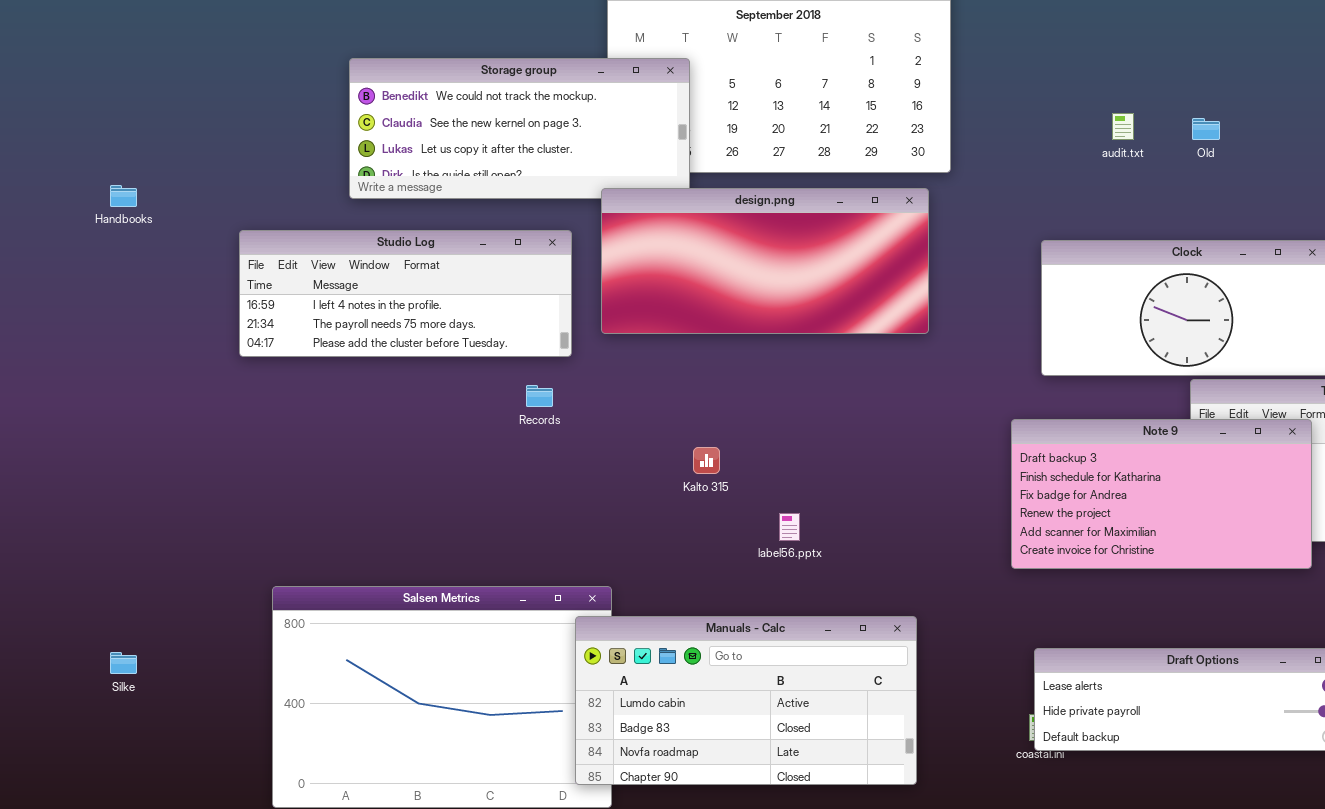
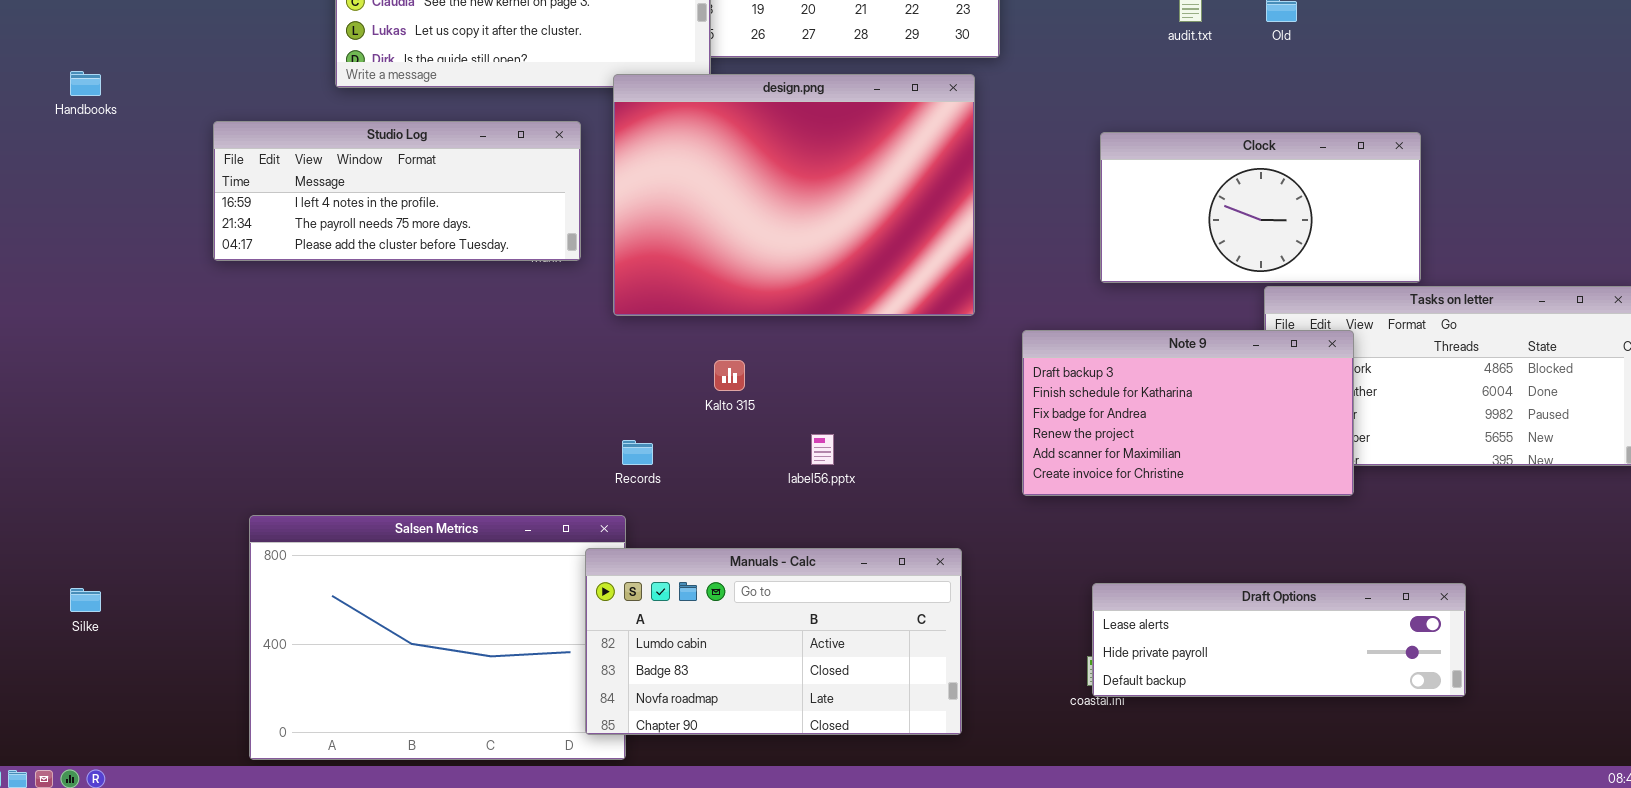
design.png: [601,188,929,334] -> [613,74,975,316], resized
Records: [526,385,553,407] -> [622,440,653,465], moved
Note 9: [1011,419,1312,569] -> [1022,330,1354,496], moved

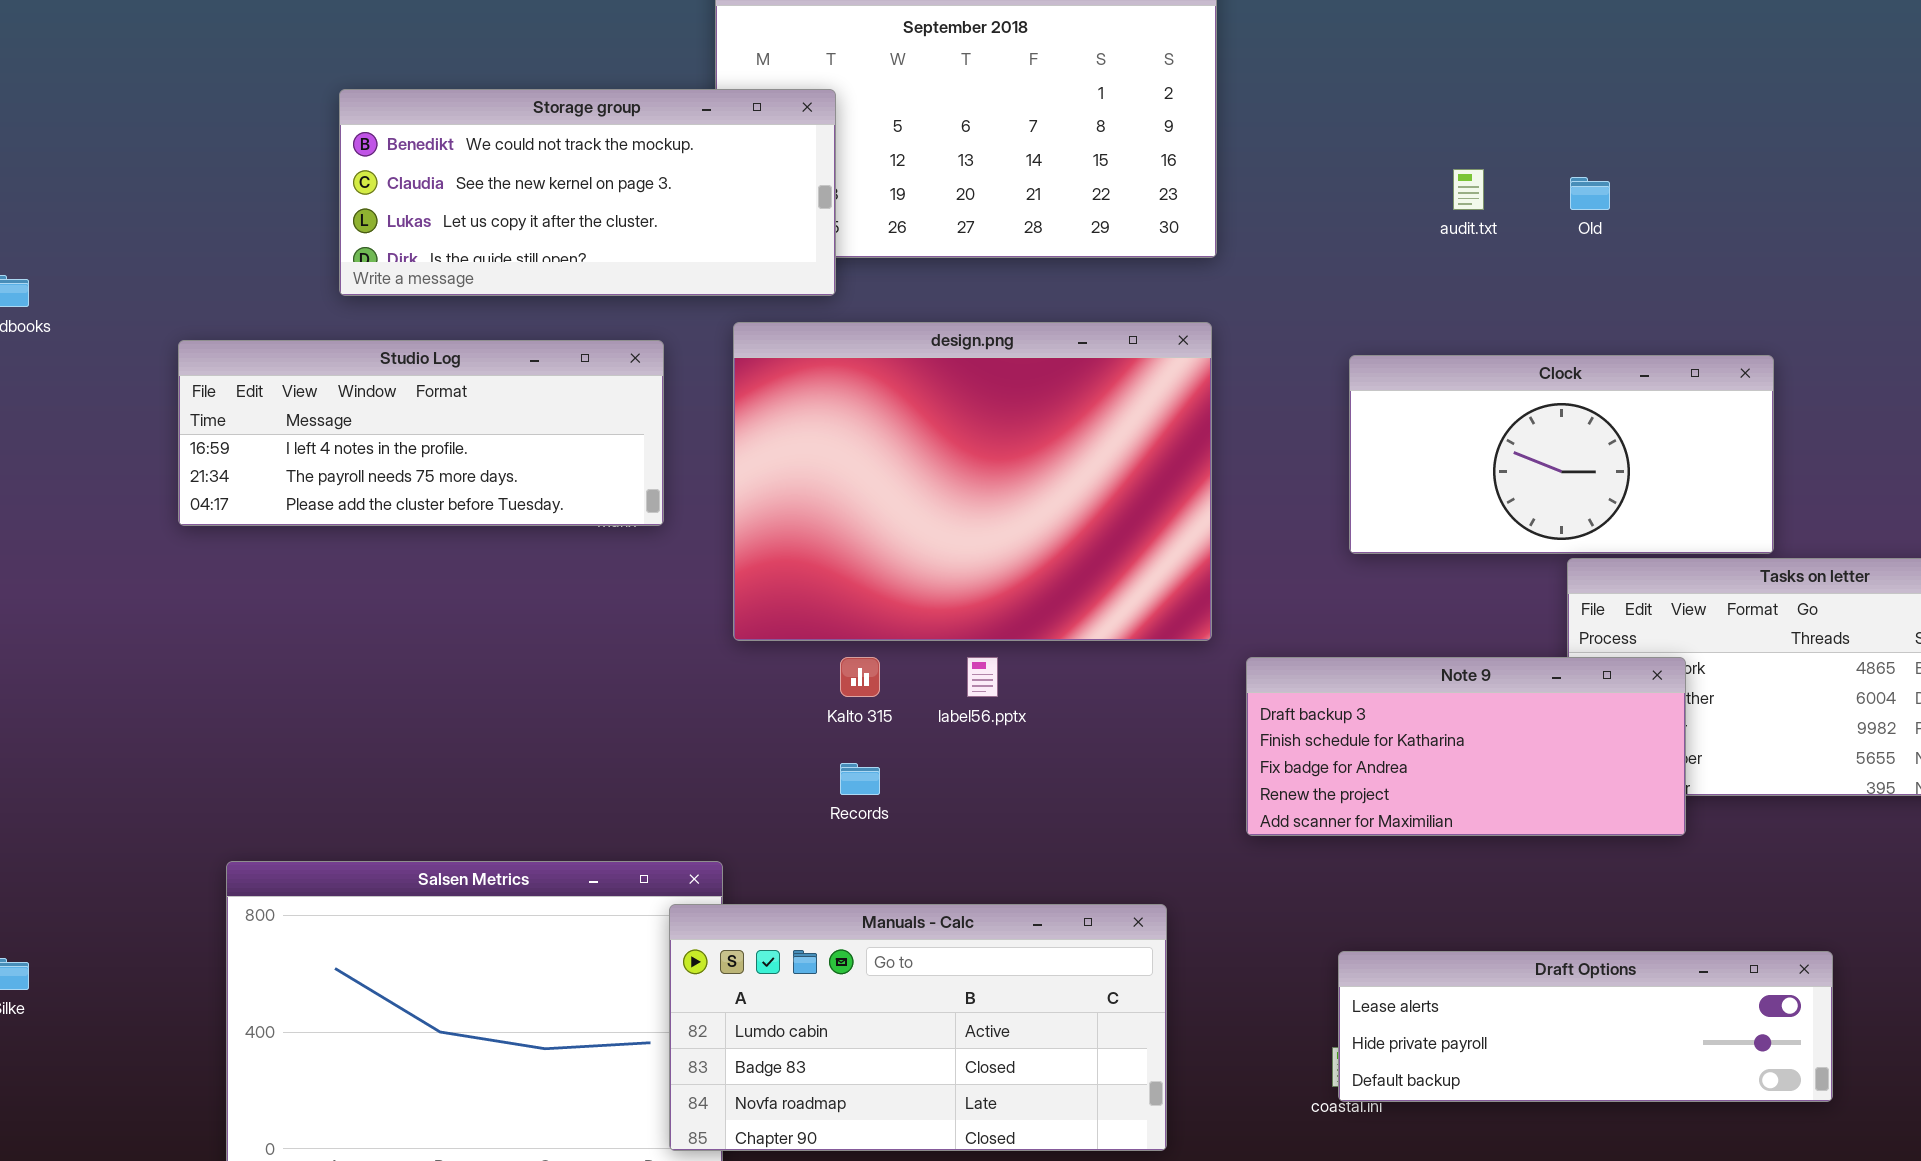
design.png: [613,74,975,316] -> [733,322,1212,641], moved
Note 9: [1022,330,1354,496] -> [1246,657,1686,836], resized
label56.pptx: [811,434,834,465] -> [967,657,998,697], moved
Records: [622,440,653,465] -> [840,763,880,795], moved

